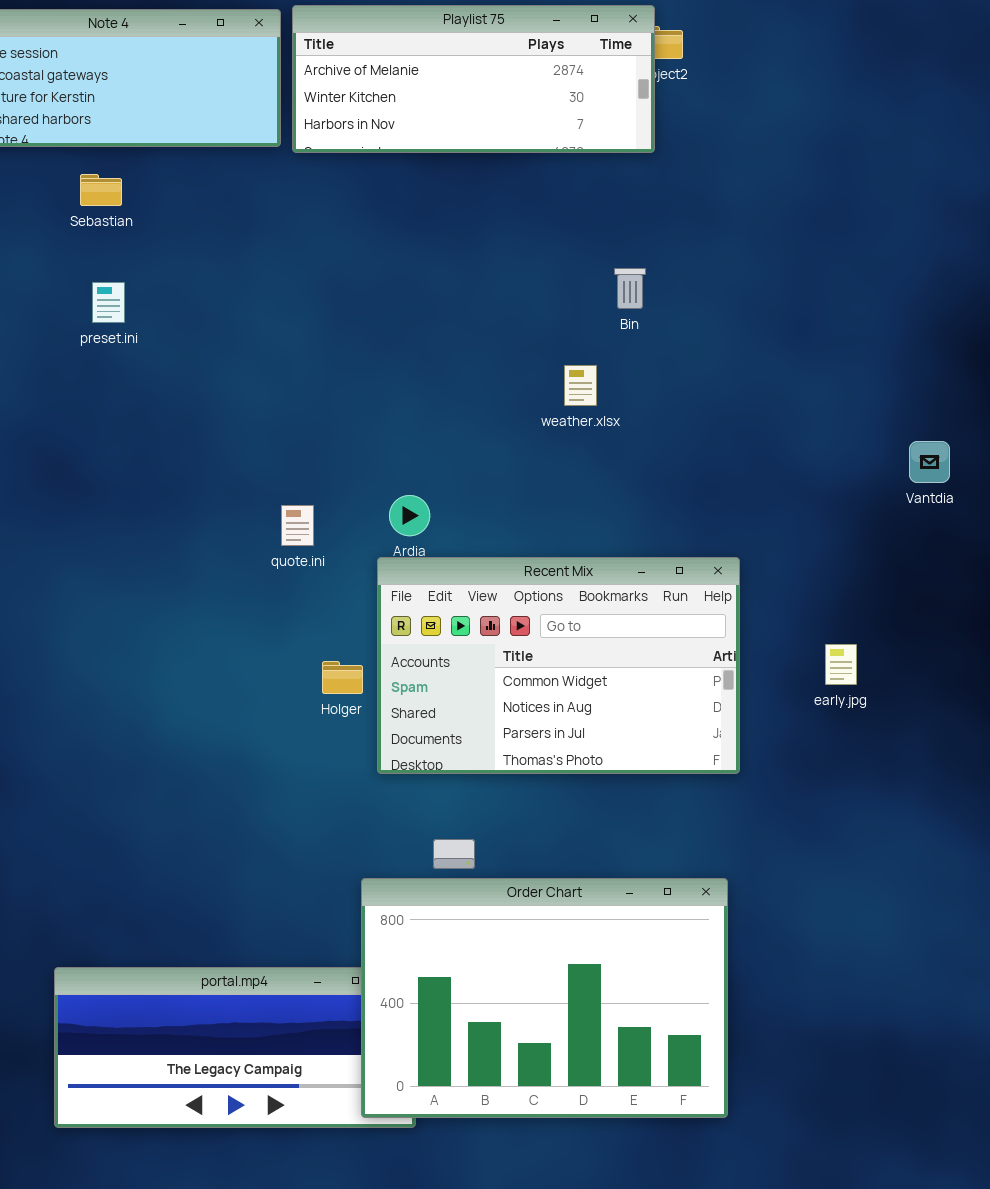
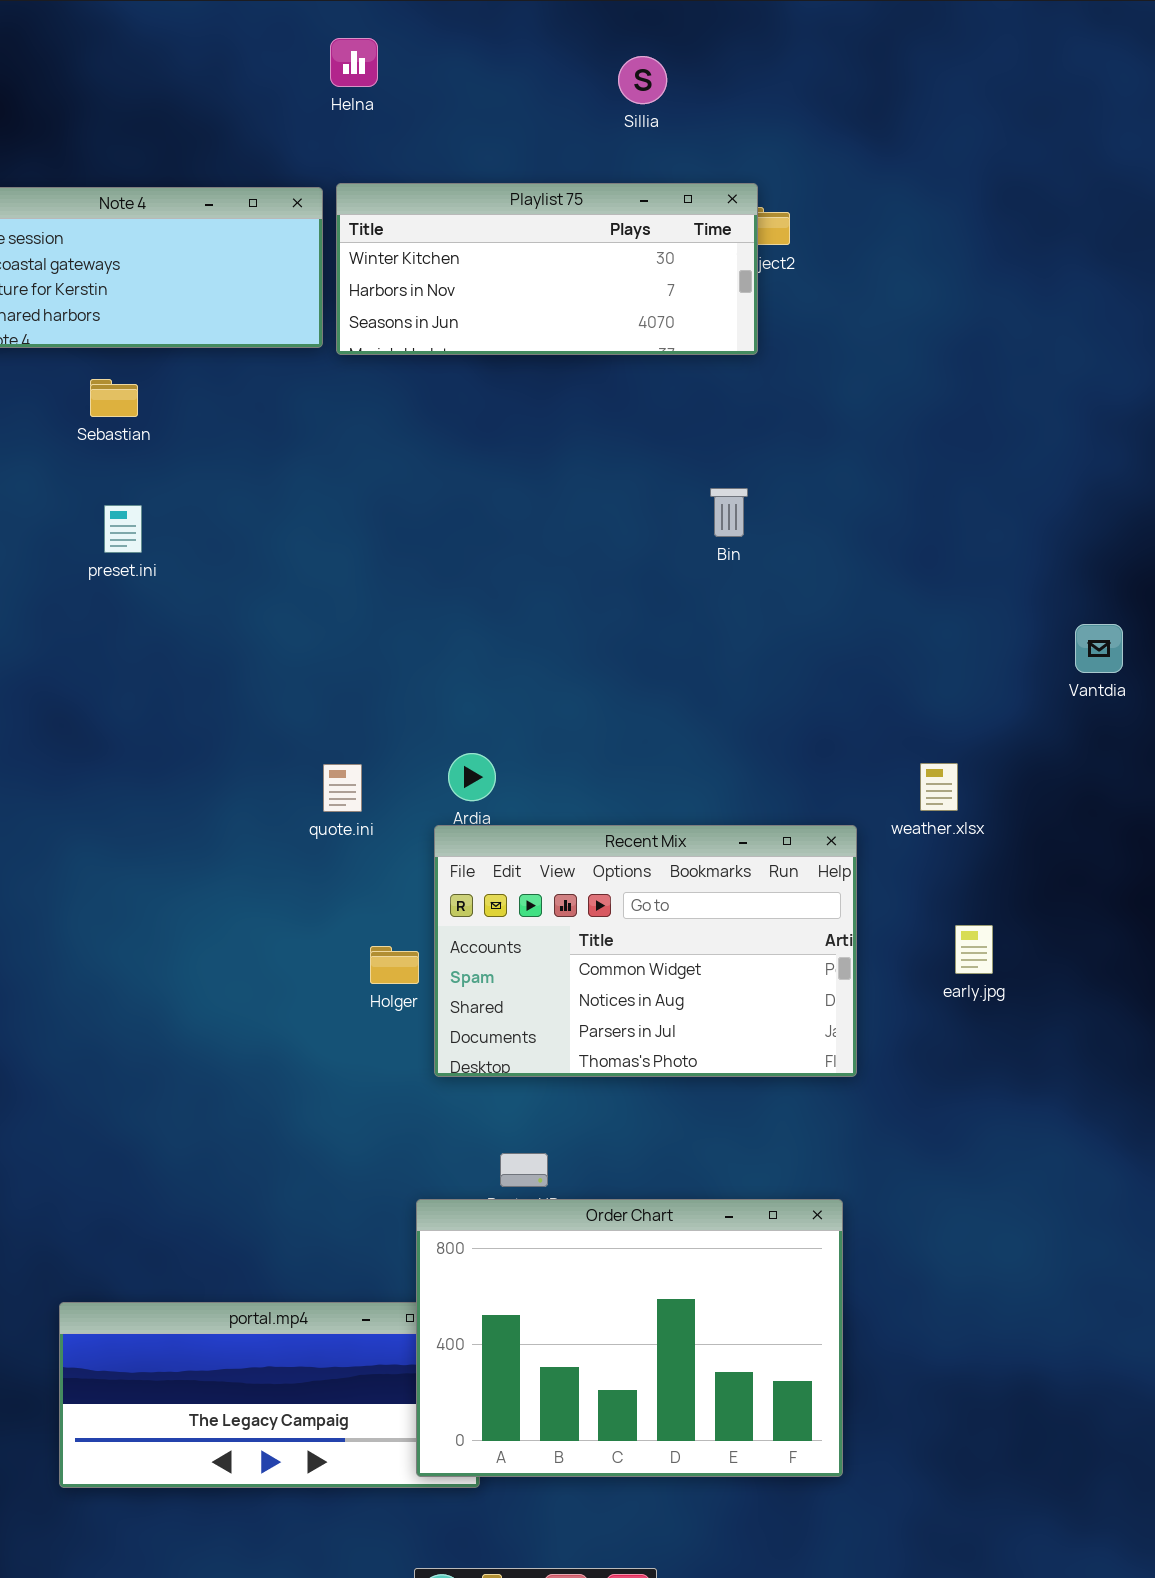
Playlist 75: [292,5,655,153] -> [336,183,758,355], scrolled down 1 row
weather.xlsx: [564,365,597,406] -> [920,763,958,811], moved
Vantdia: [909,441,950,483] -> [1075,624,1123,673], moved

